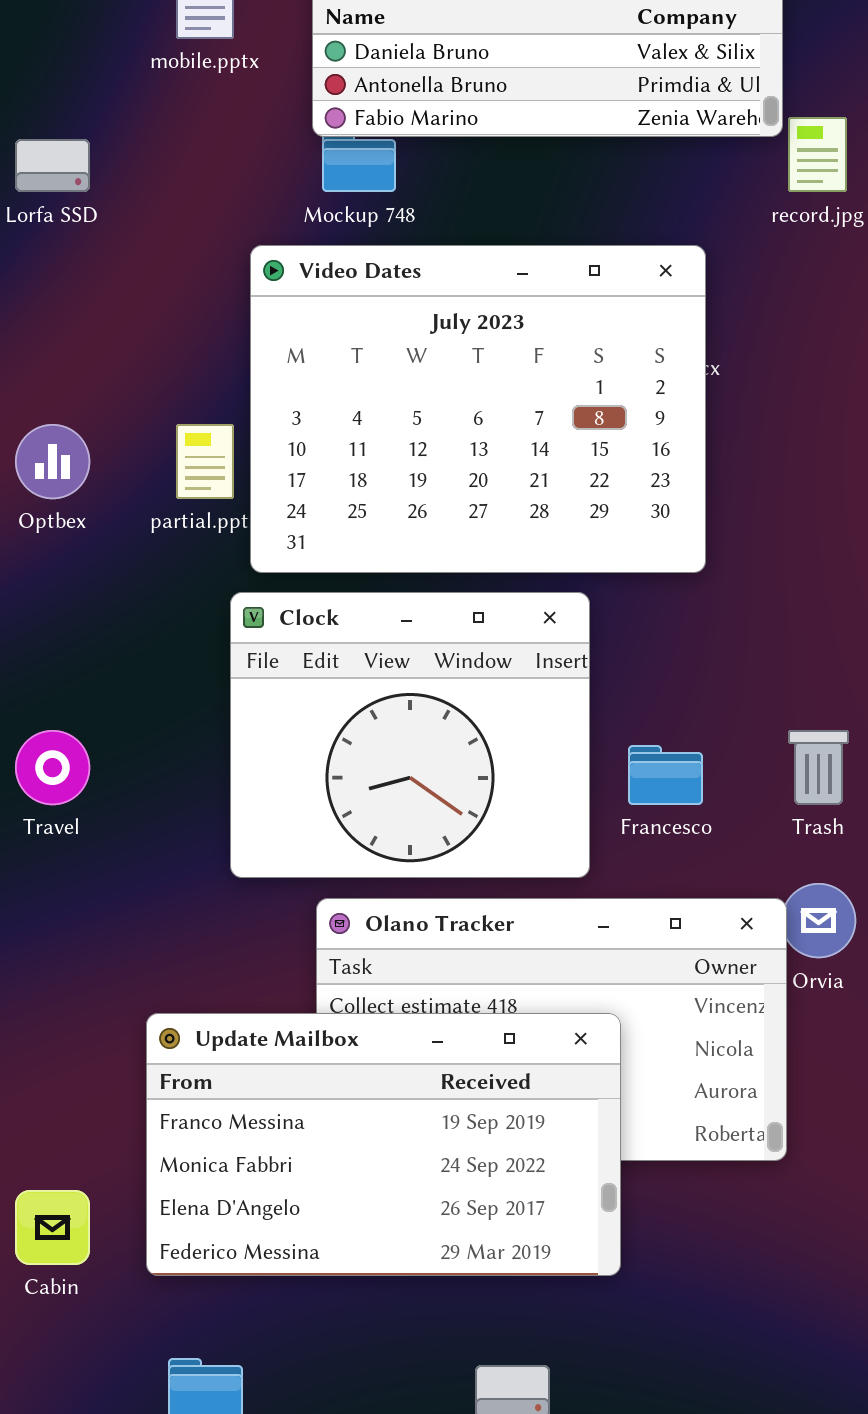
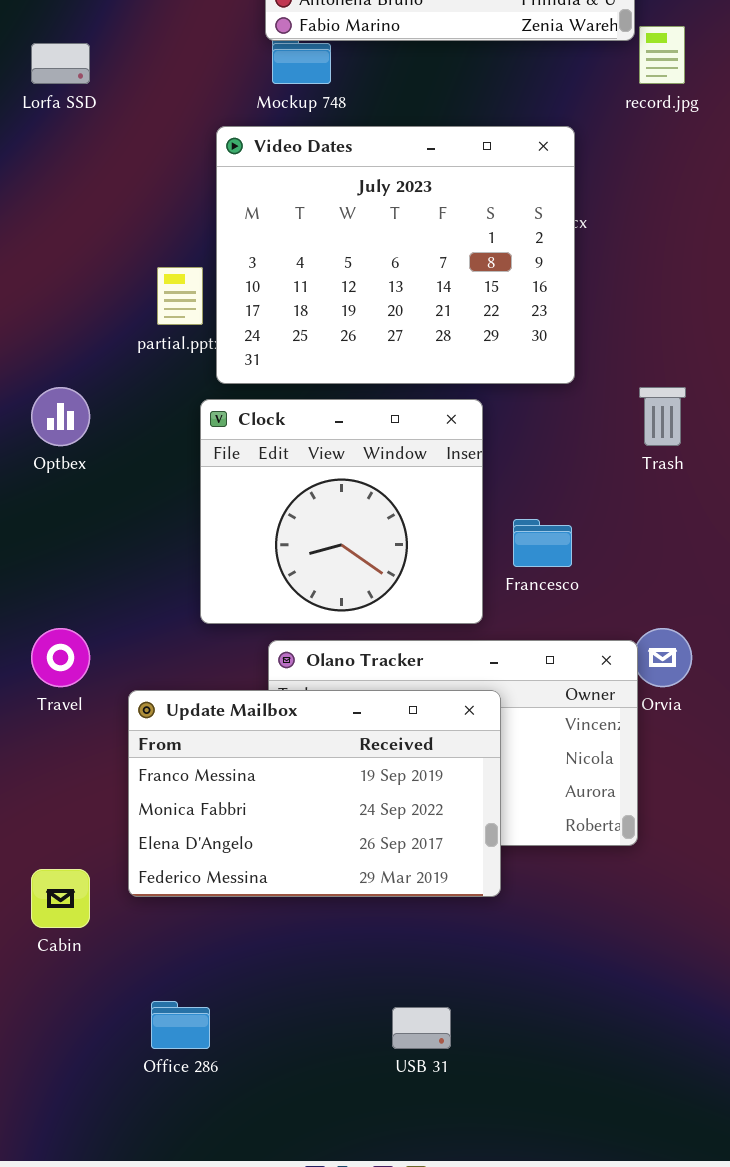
Optbex: [15,424,90,499] -> [31,387,90,446], moved
Travel: [15,730,90,805] -> [31,628,90,687], moved
Trash: [788,730,849,805] -> [639,387,686,446], moved
Update Mailbox: [146,1013,621,1276] -> [128,690,501,897], moved

